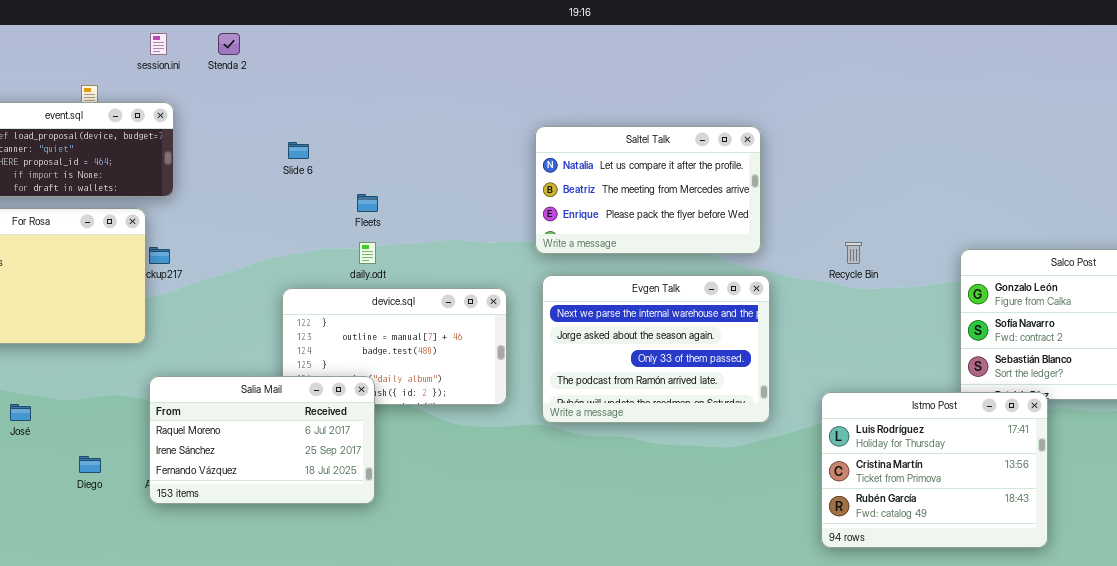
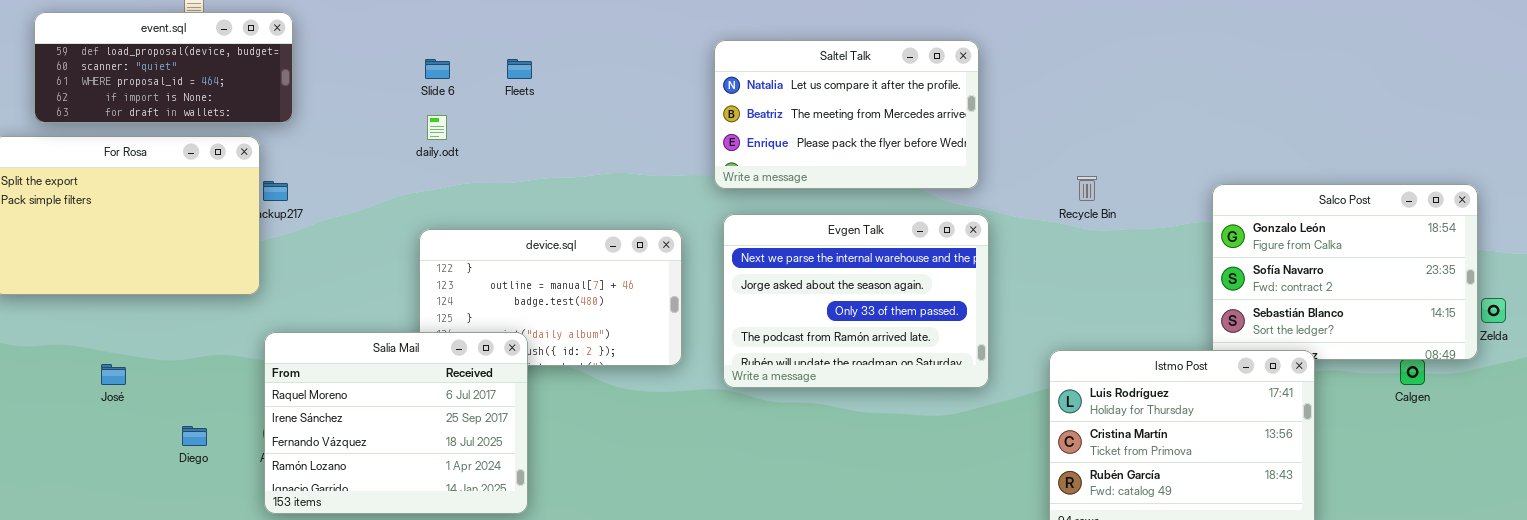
Fleets: [357,194,378,212] -> [507,59,532,79], moved
daily.odt: [359,242,376,264] -> [427,115,447,140], moved
Salia Mail: [149,376,375,504] -> [264,332,528,514], resized

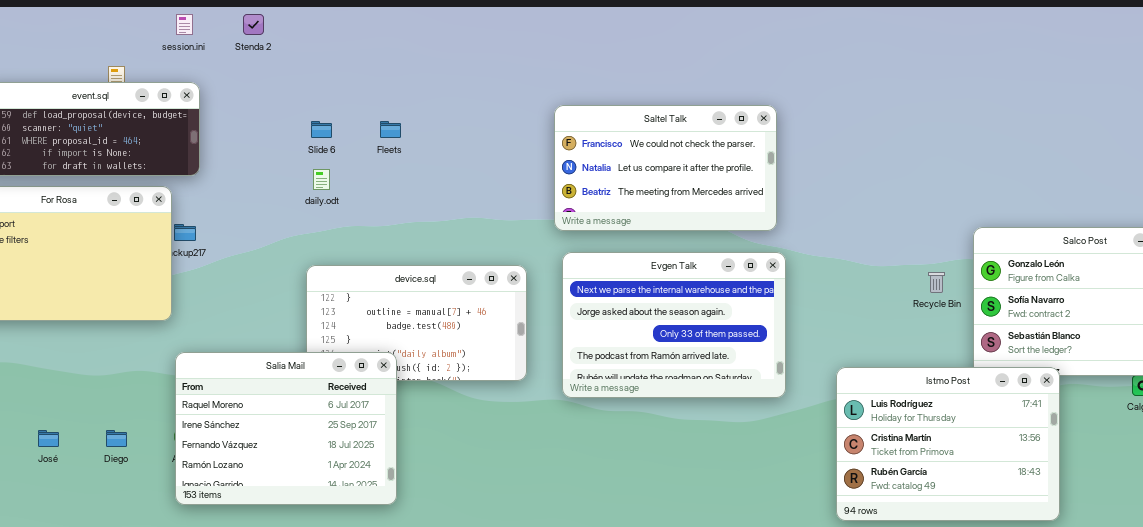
Saltel Talk: [714,40,979,189] -> [554,105,777,231], scrolled up 1 row
Recycle Bin: [1077,176,1097,201] -> [928,272,945,293], moved
José: [101,364,126,385] -> [38,430,59,447], moved

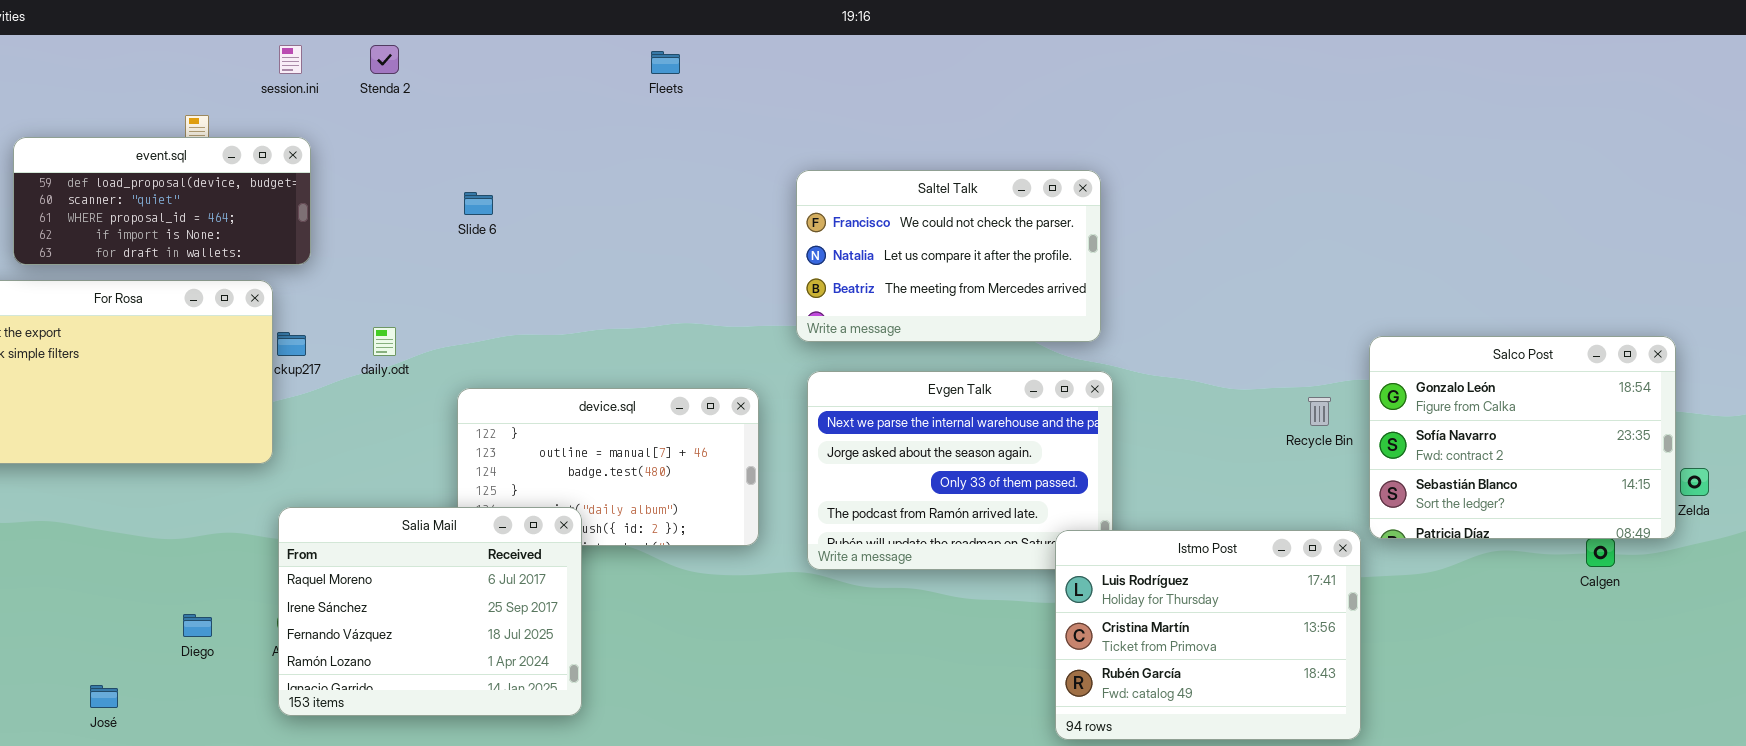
Fleets: [380,121,401,138] -> [651,51,680,74], moved
daily.odt: [313,169,330,190] -> [373,327,396,356], moved
Istmo Post: [836,367,1060,521] -> [1055,530,1361,740], moved
José: [38,430,59,447] -> [90,685,118,708], moved

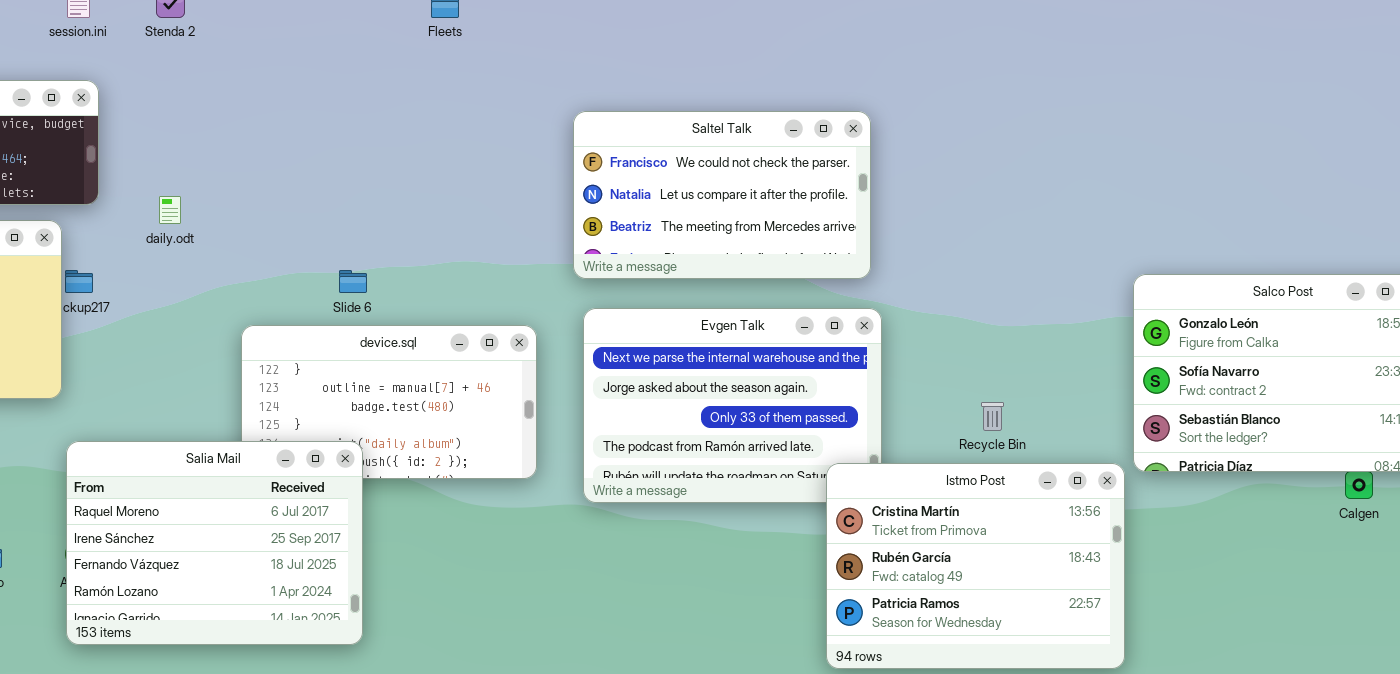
Slide 6: [464,192,493,215] -> [339,270,367,293], moved
daily.odt: [373,327,396,356] -> [159,196,181,224], moved
Recycle Bin: [1308,397,1331,426] -> [981,402,1004,431], moved
Istmo Post: [1055,530,1361,740] -> [826,463,1125,669], scrolled down 1 row

